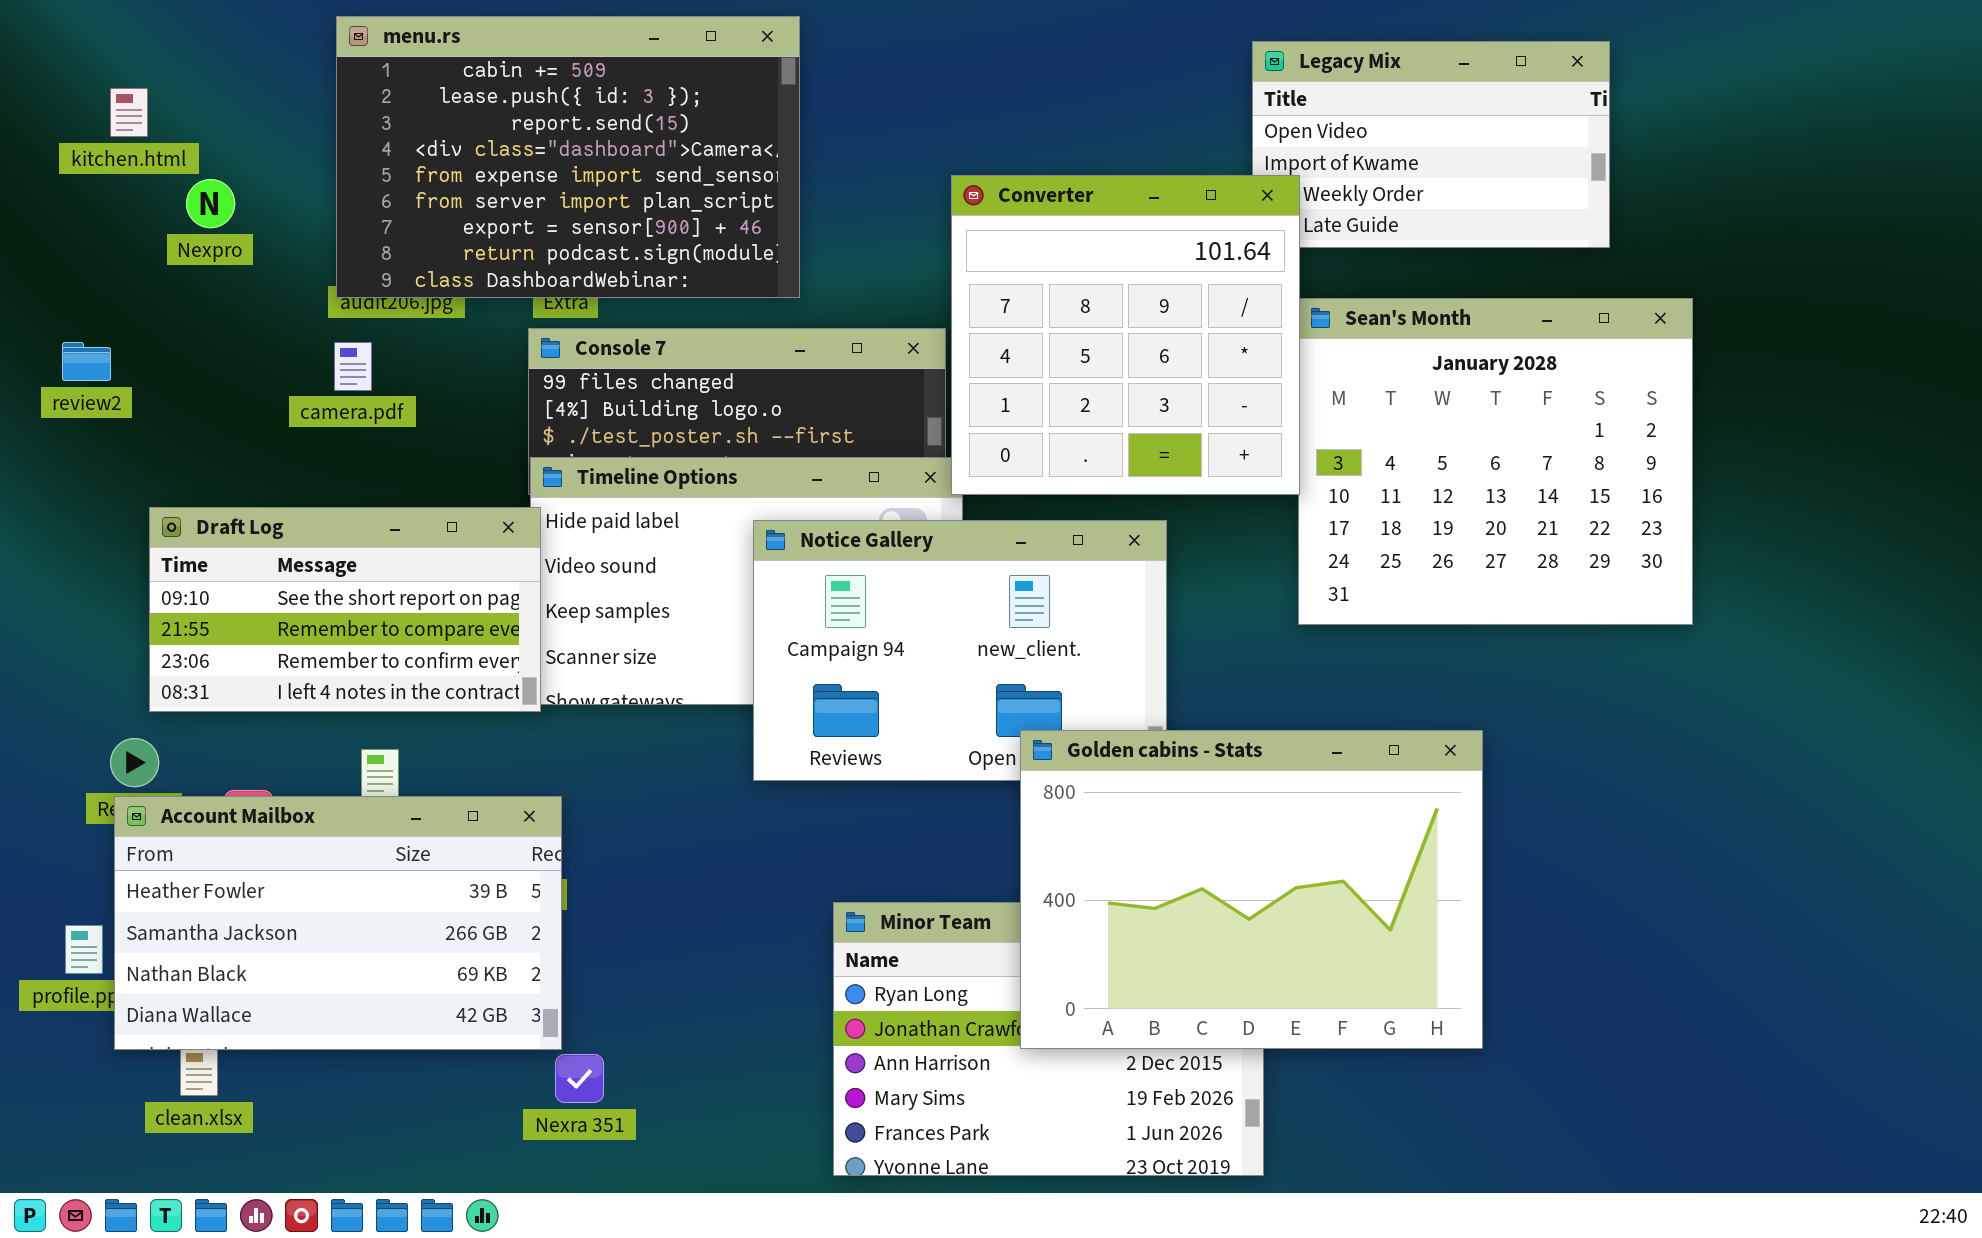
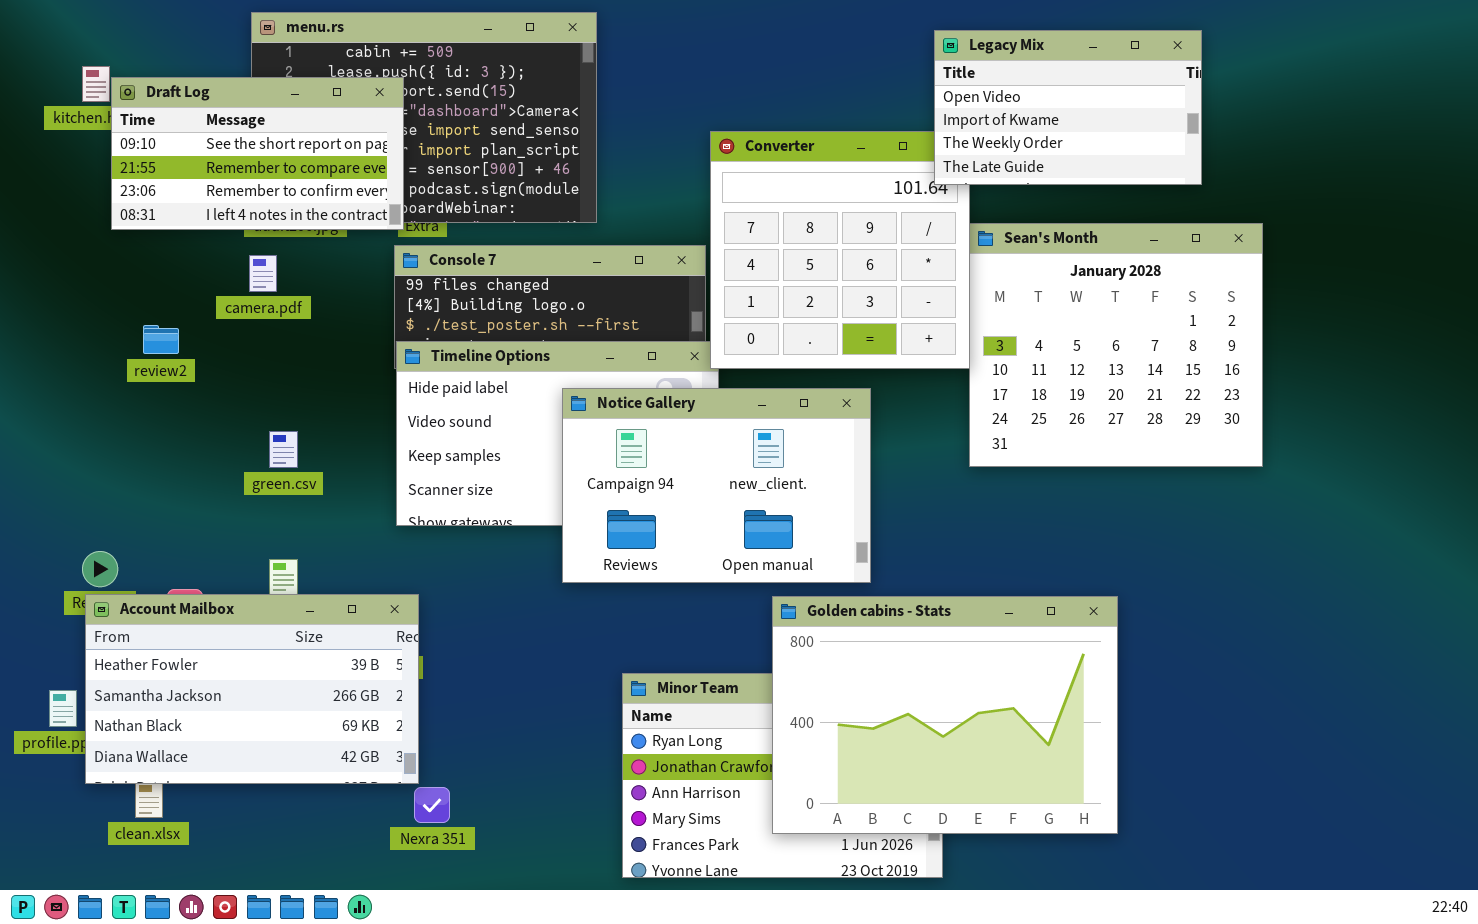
Legacy Mix: [1252,41,1610,248] -> [934,30,1202,185], raised
review2: [62,342,111,381] -> [143,325,179,354], moved
Draft Log: [149,507,541,712] -> [111,77,404,230], moved
Golden cabins - Stats: [1020,730,1483,1049] -> [772,596,1118,834], moved

